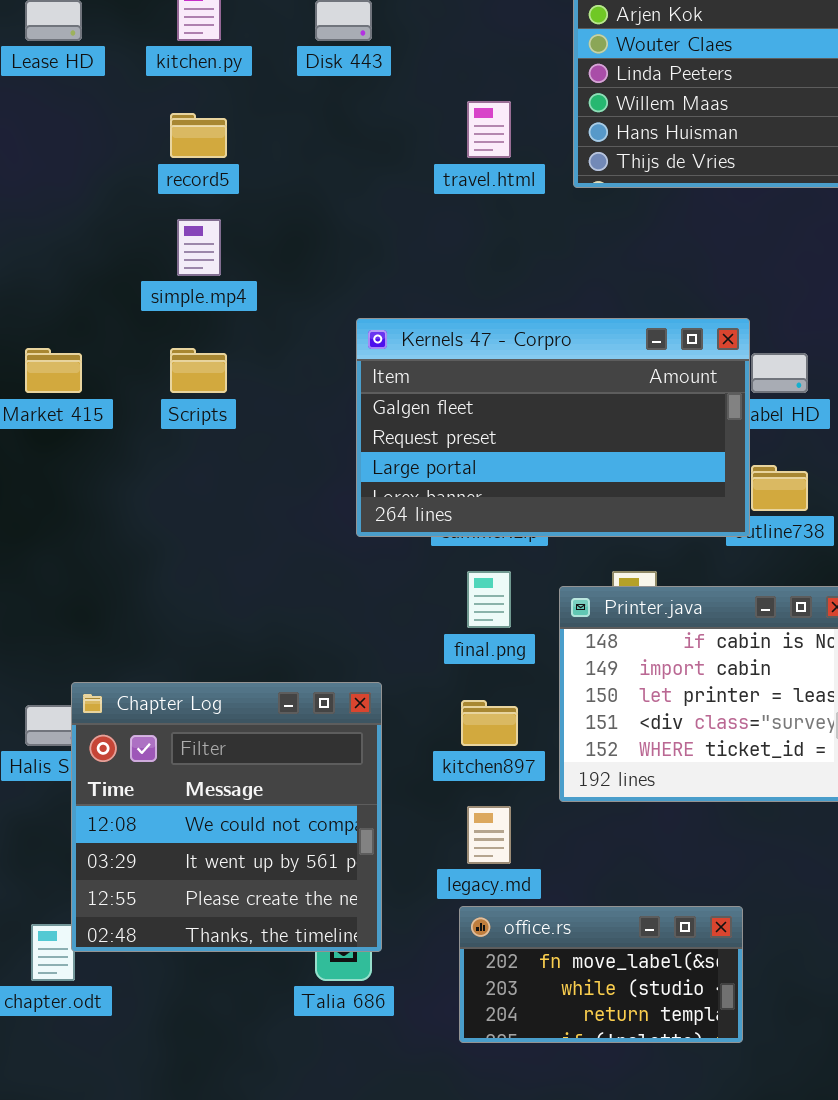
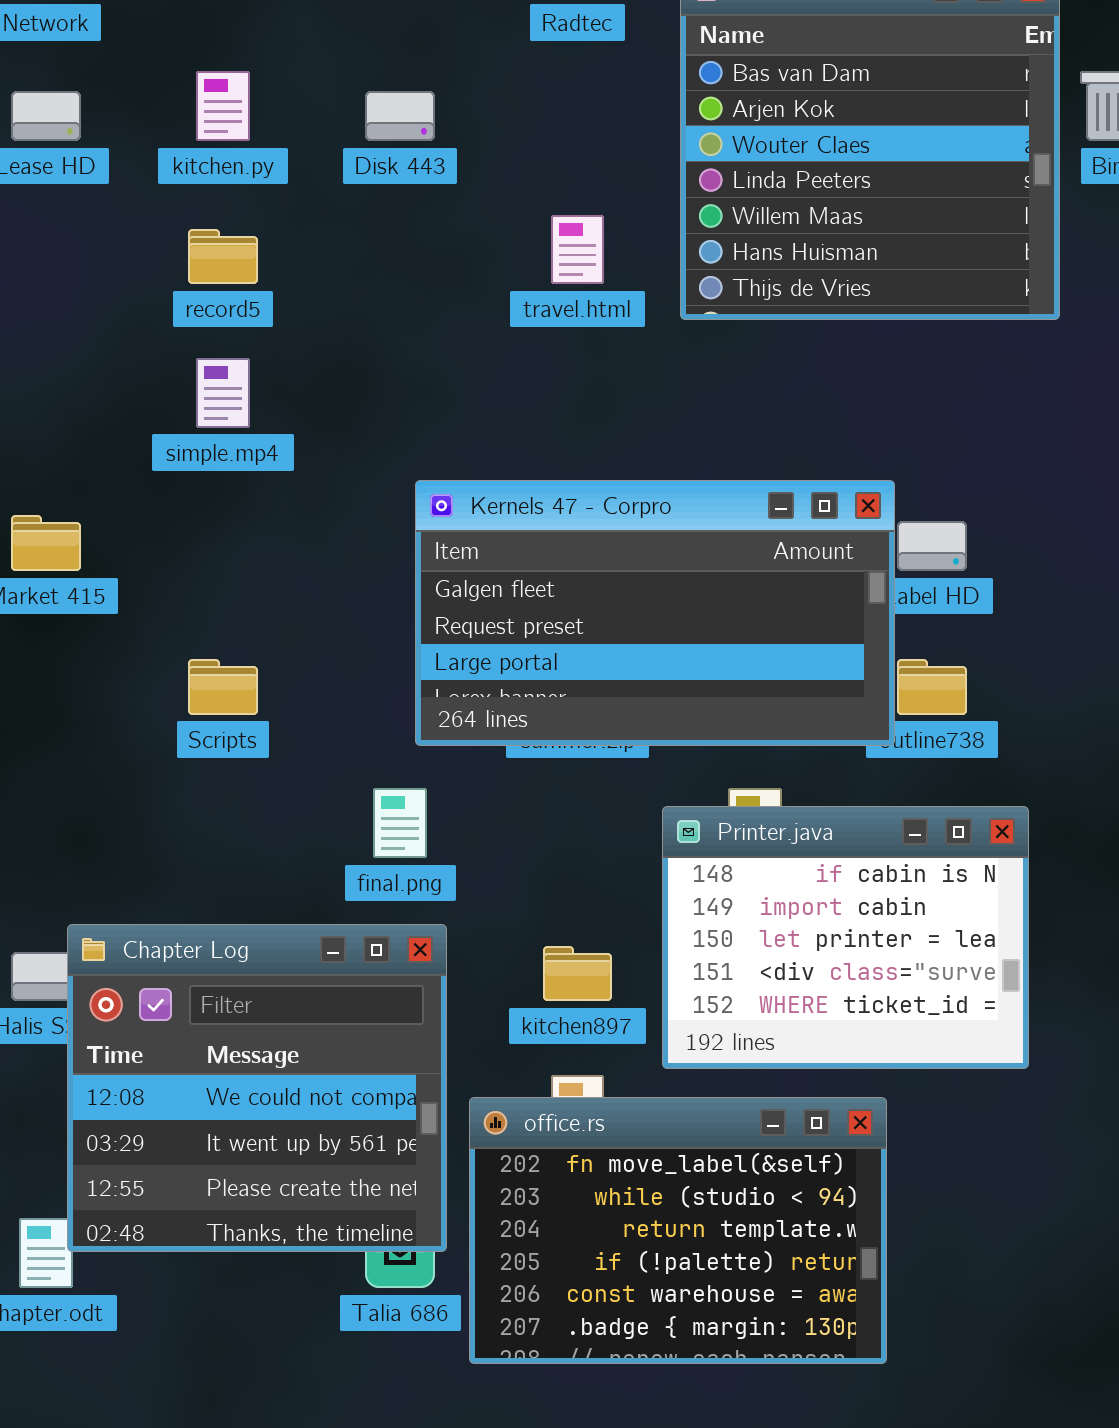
Scripts: [170,348,227,393] -> [188,659,258,715], moved
final.png: [467,571,511,628] -> [373,788,427,858], moved
office.rs: [459,906,743,1043] -> [469,1097,887,1364], resized

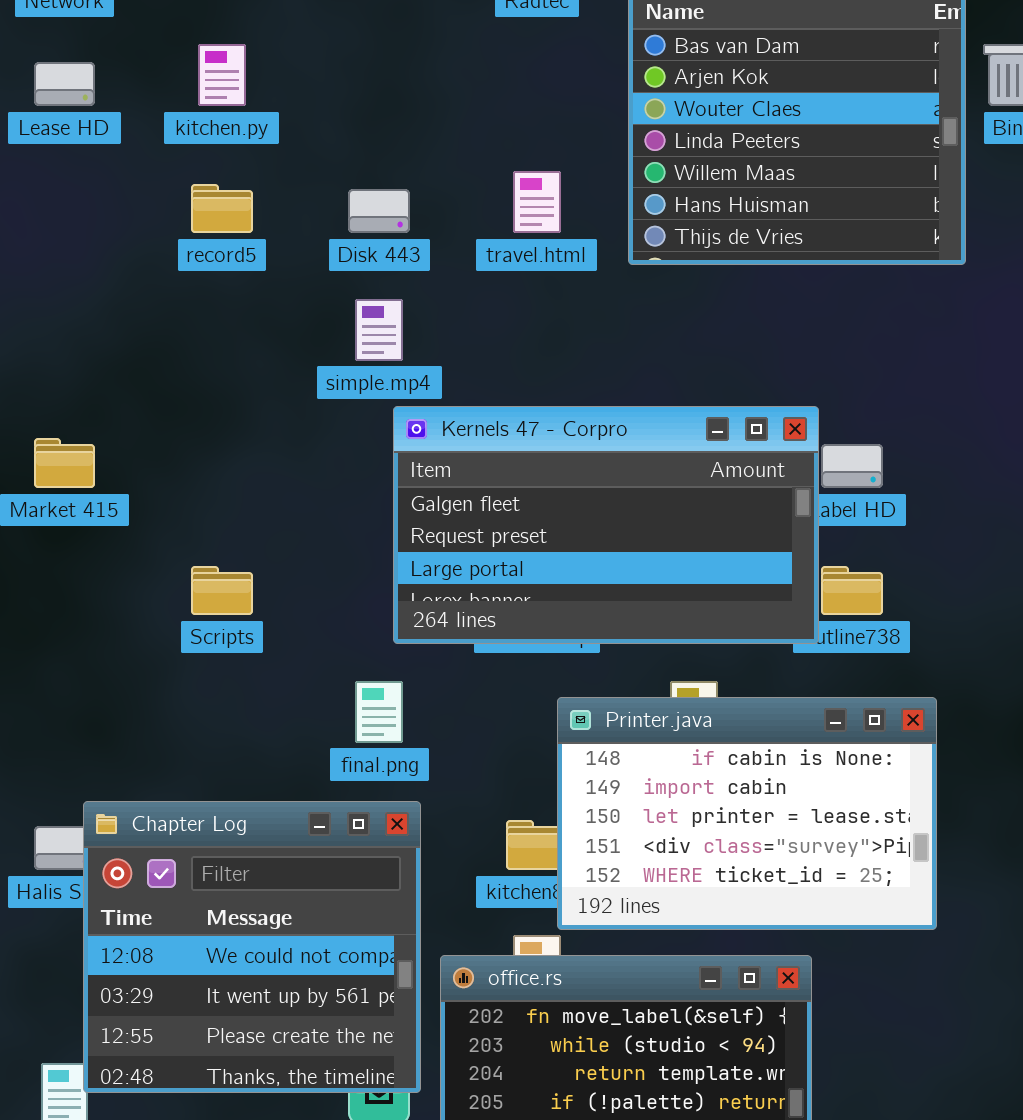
Disk 443: [365,91,435,141] -> [348,189,410,233], moved
simple.mp4: [196,358,250,428] -> [355,299,403,361], moved
Printer.java: [662,806,1029,1069] -> [557,697,937,930], resized

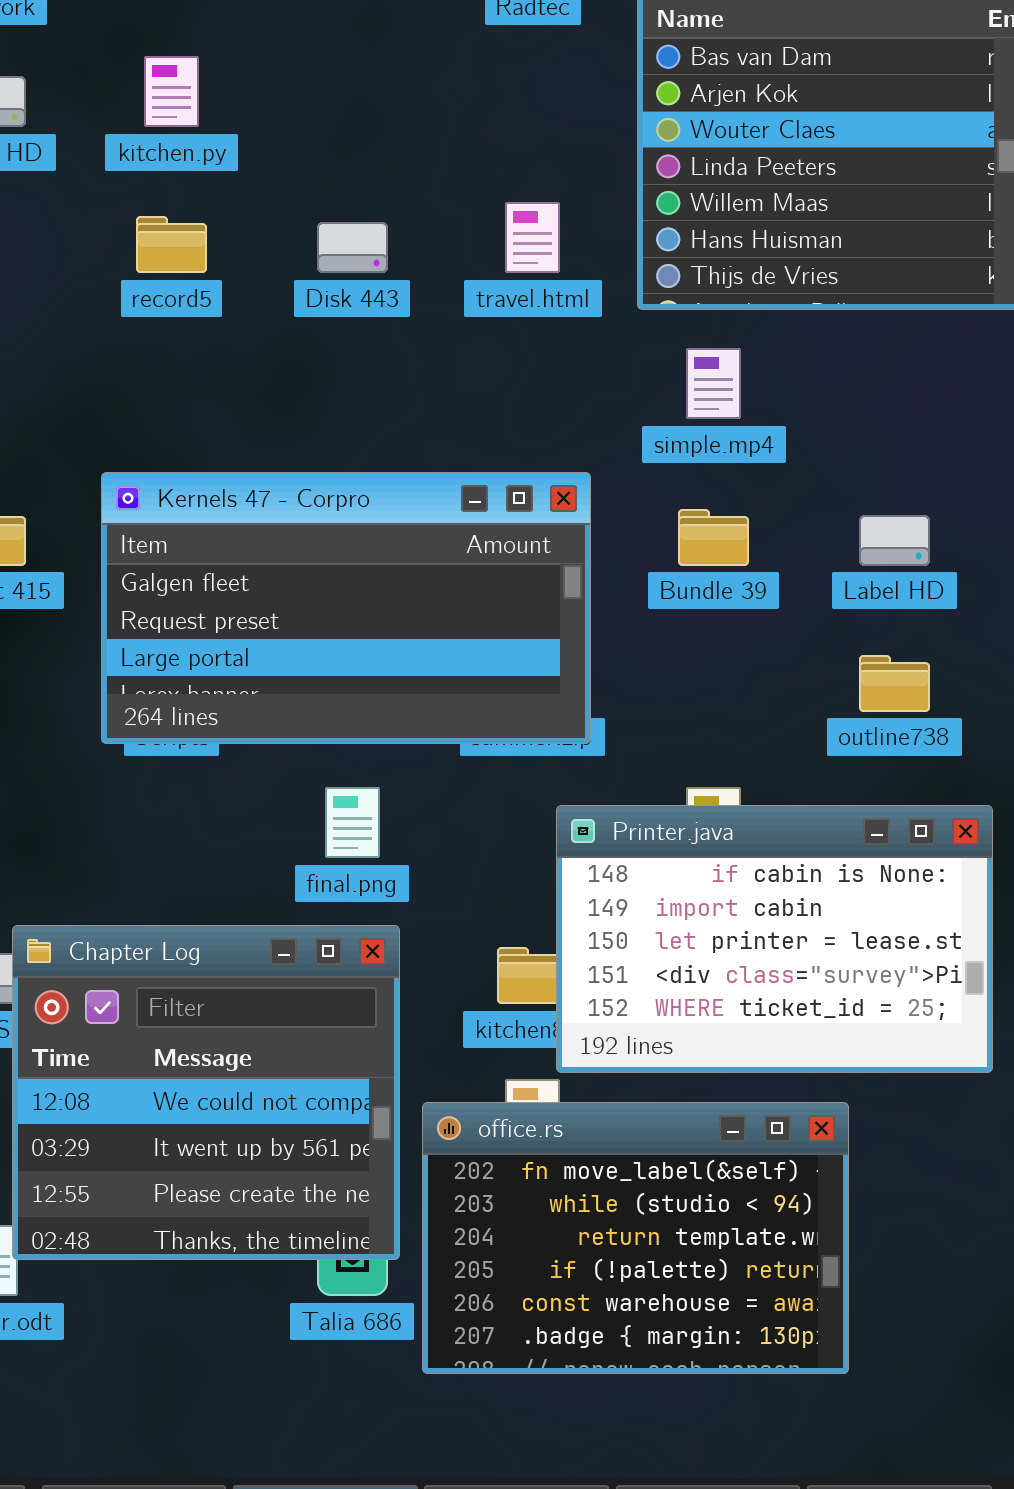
simple.mp4: [355,299,403,361] -> [686,348,741,419], moved
Kernels 47 - Corpro: [393,406,819,644] -> [101,472,591,744], moved

